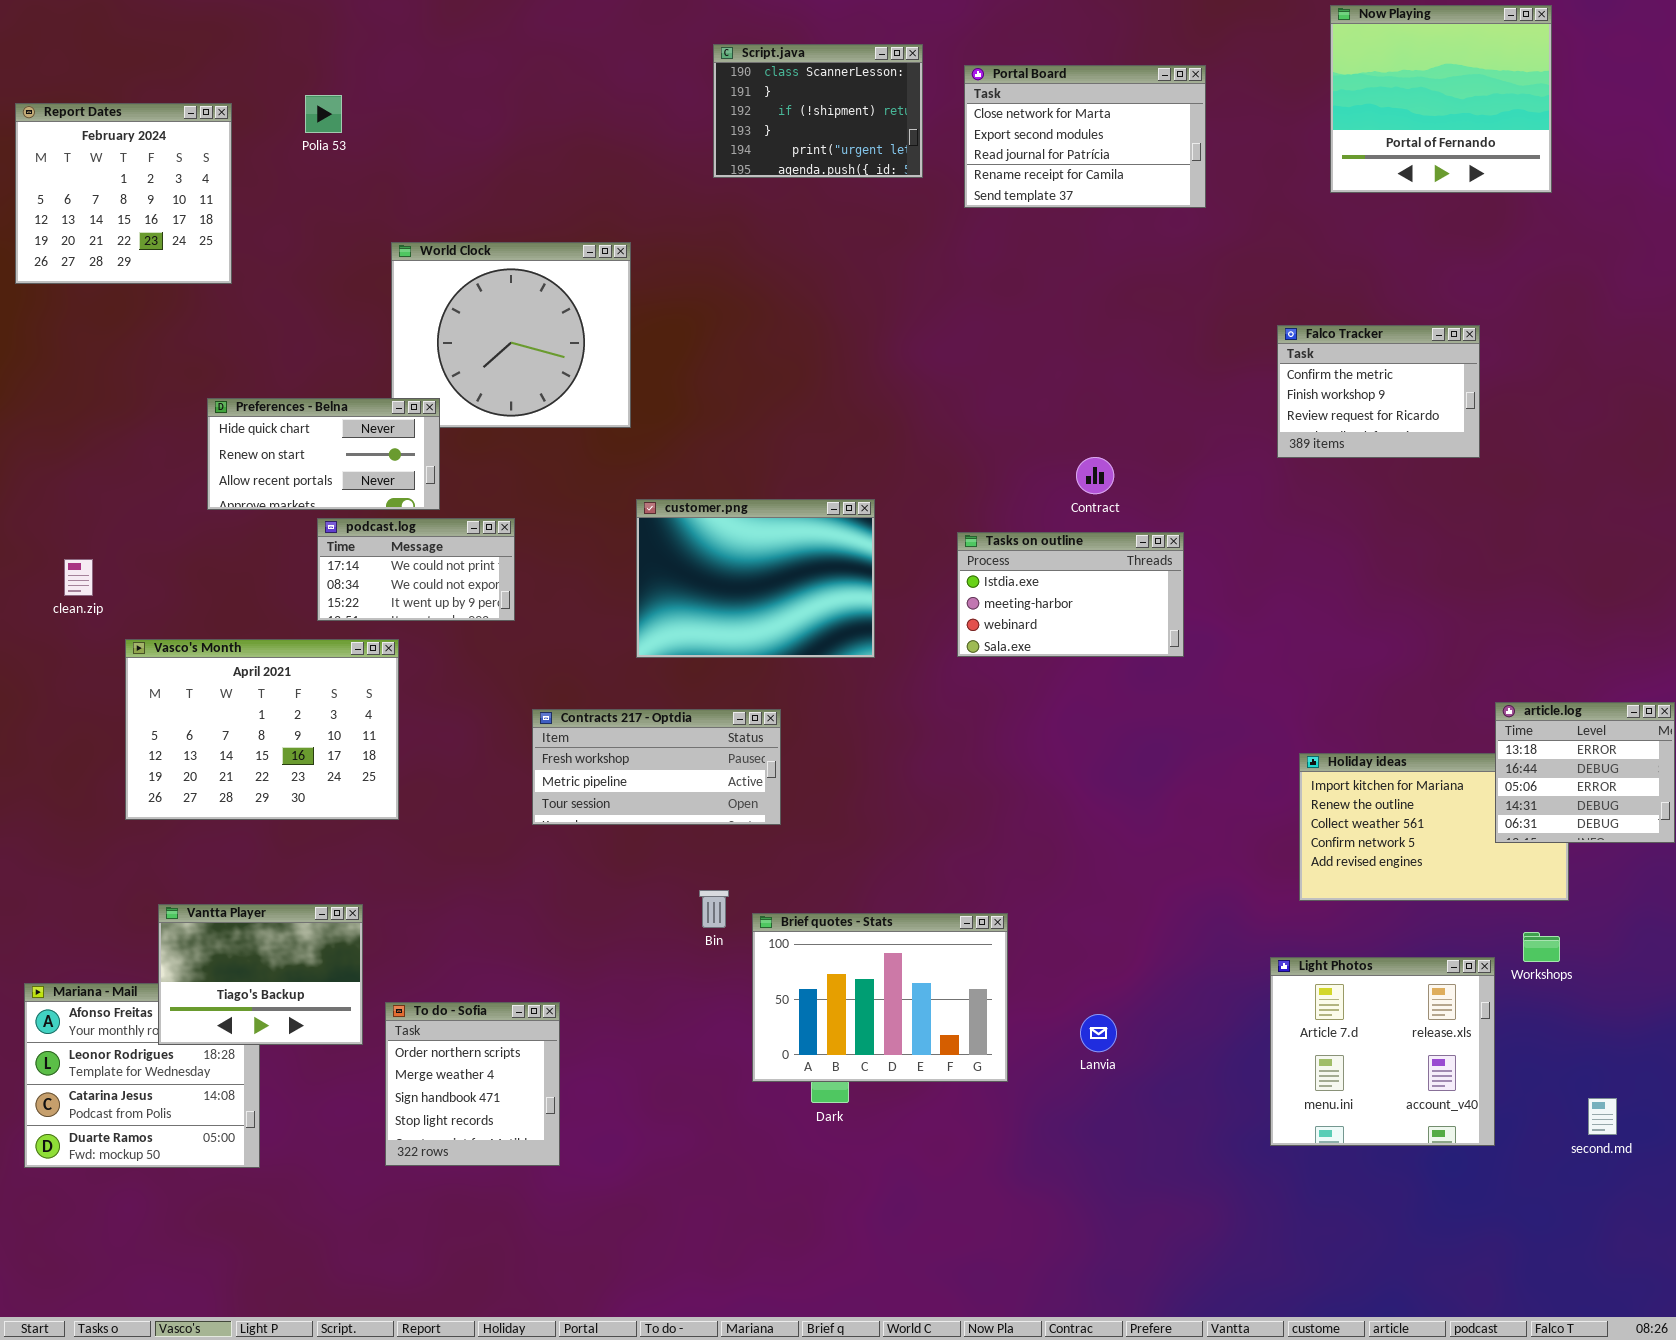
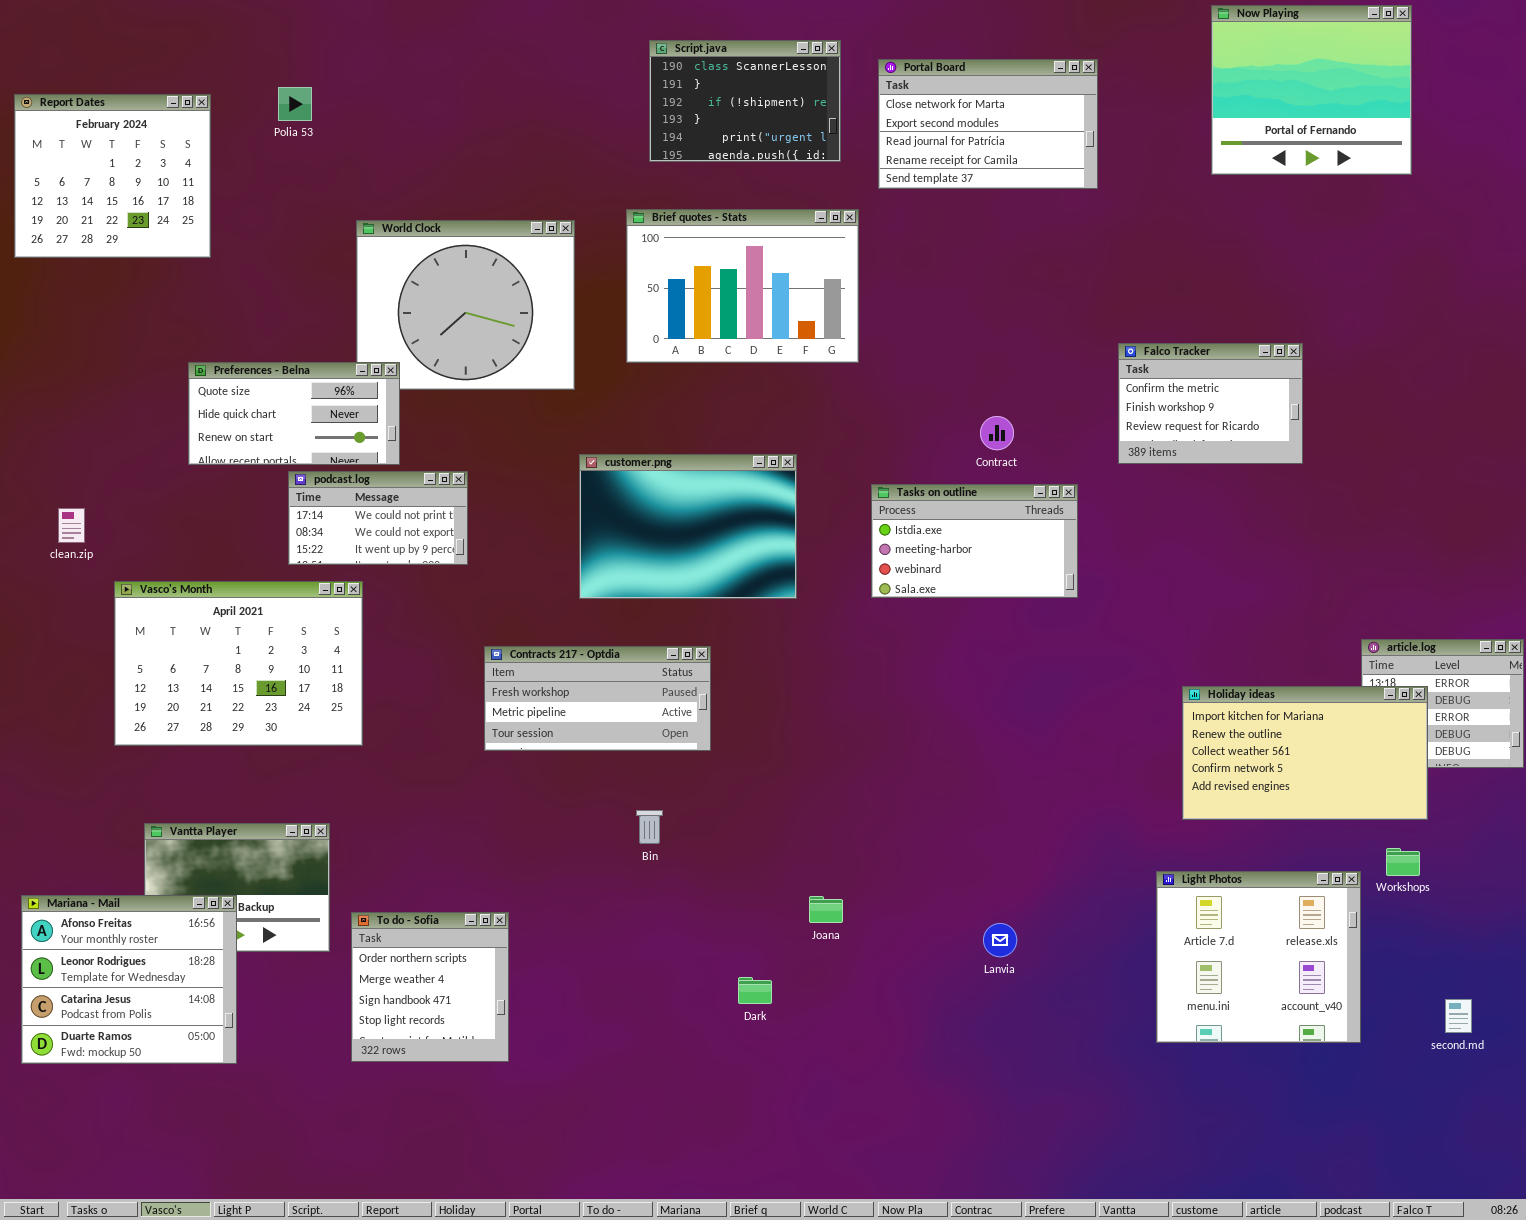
Falco Tracker: [1277,325,1480,458] -> [1118,343,1303,464], moved
Preferences - Belna: [207,398,440,510] -> [188,362,400,465], scrolled up 1 row
Holiday ideas: [1299,753,1569,901] -> [1182,686,1428,820], raised
Brief quotes - Stats: [752,913,1008,1082] -> [626,209,859,363], moved
Mariana - Mail: [24,983,260,1168] -> [21,895,237,1064], raised

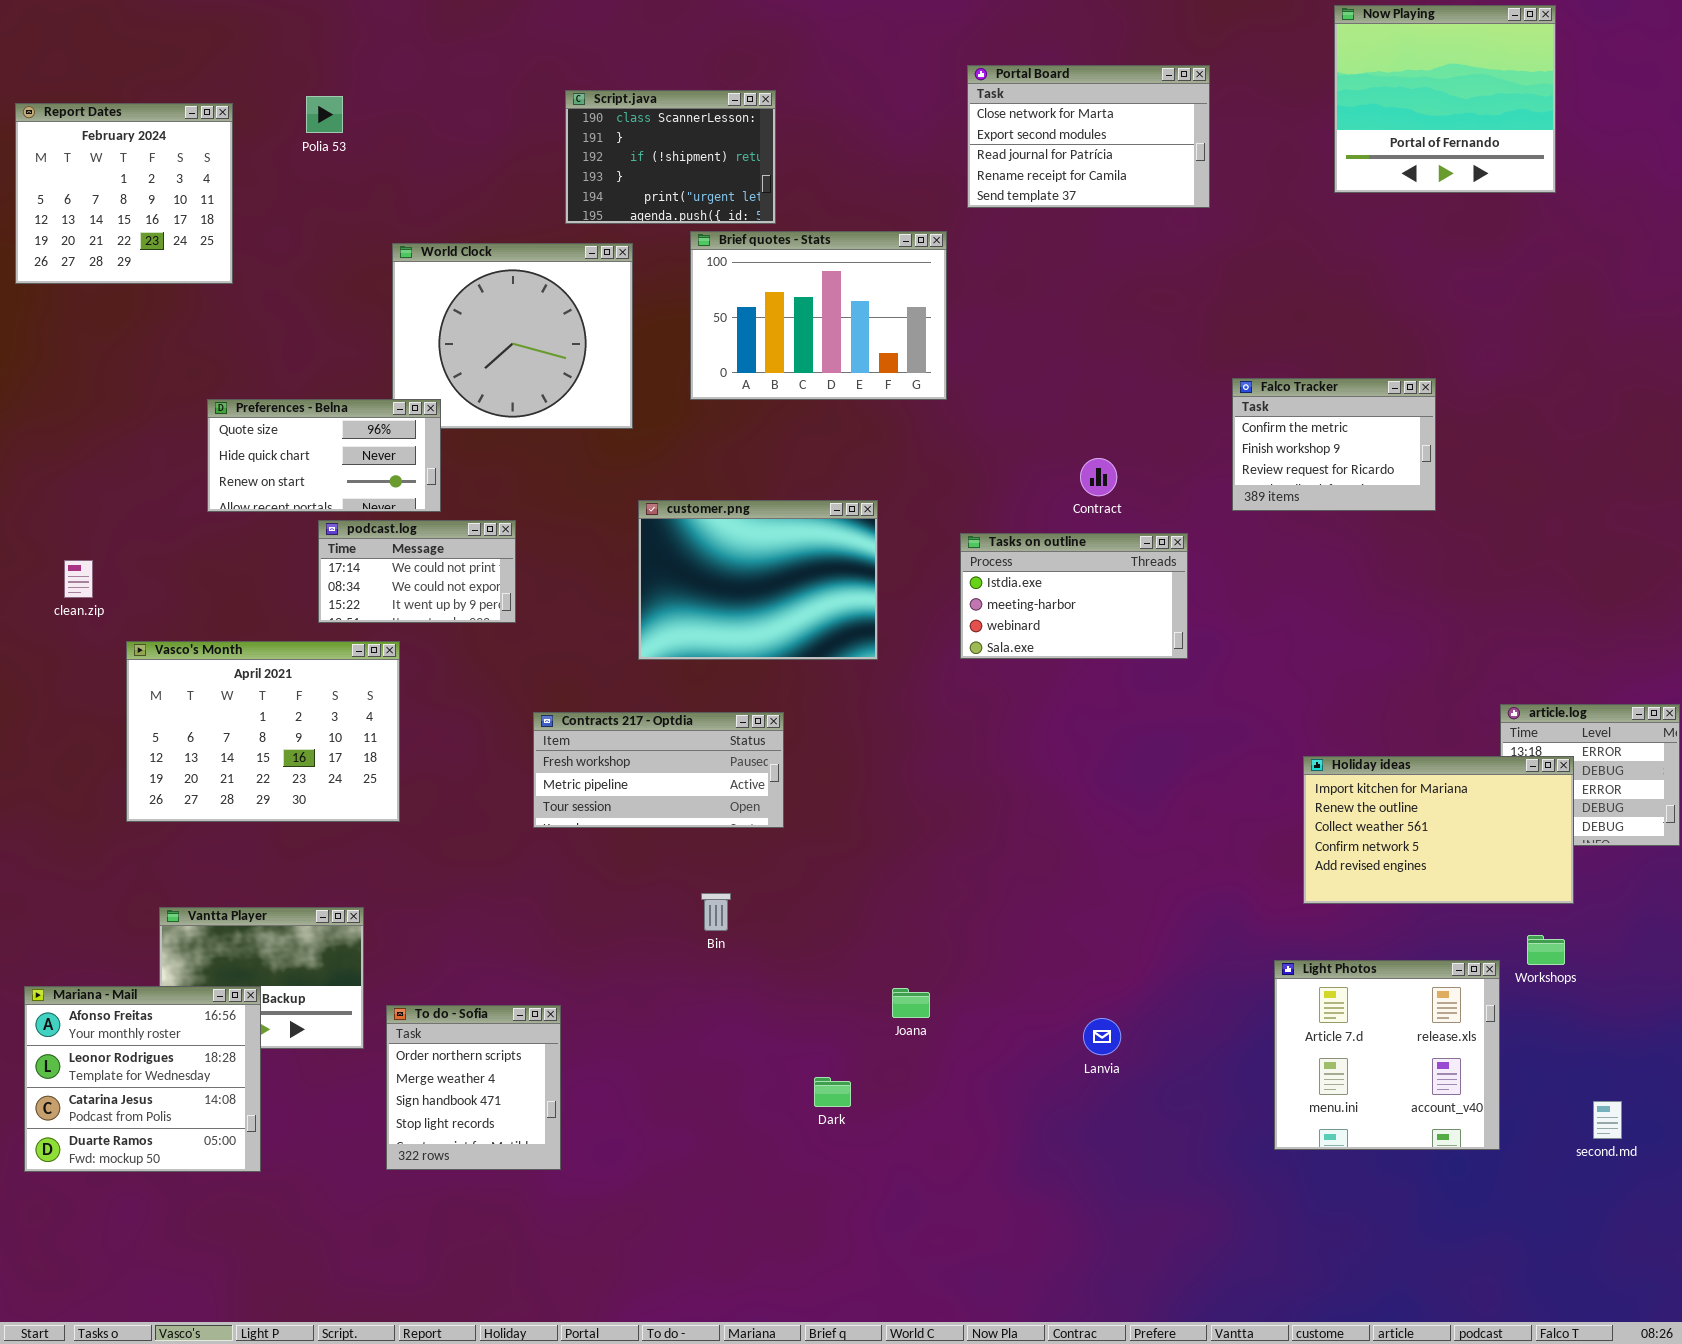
Script.java: [649,40,841,162] -> [565,90,776,224], moved

